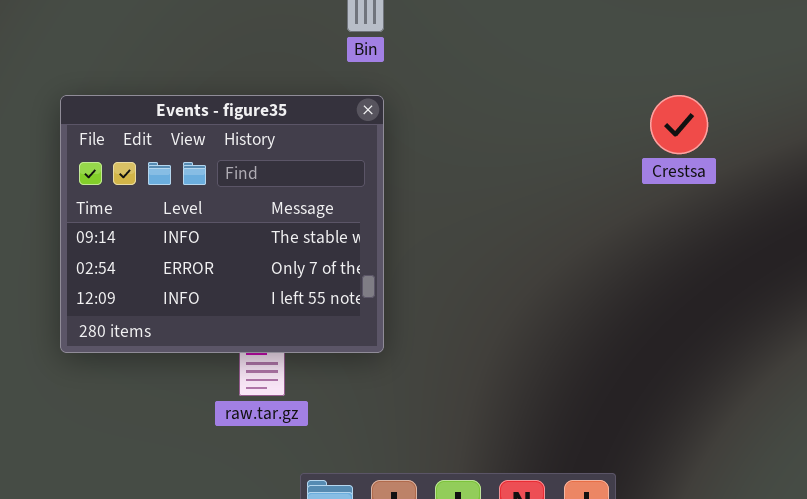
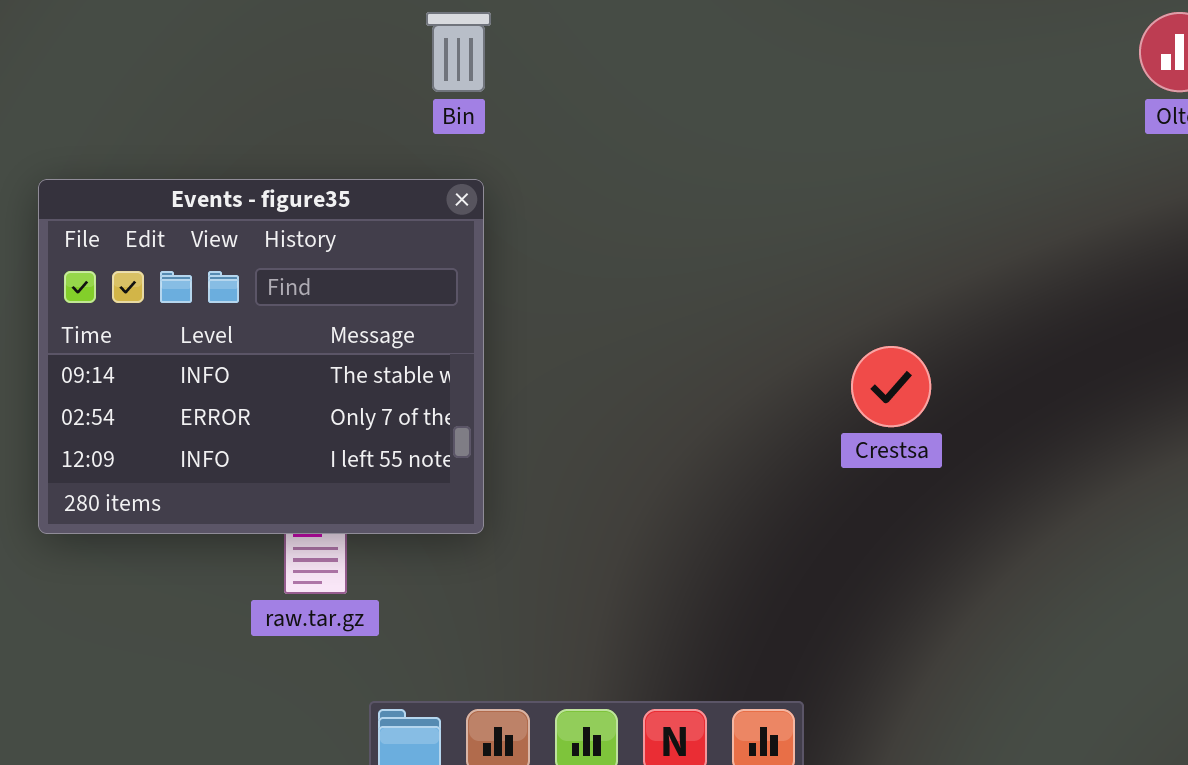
Crestsa: [650,95,708,154] -> [851,346,931,427], moved

